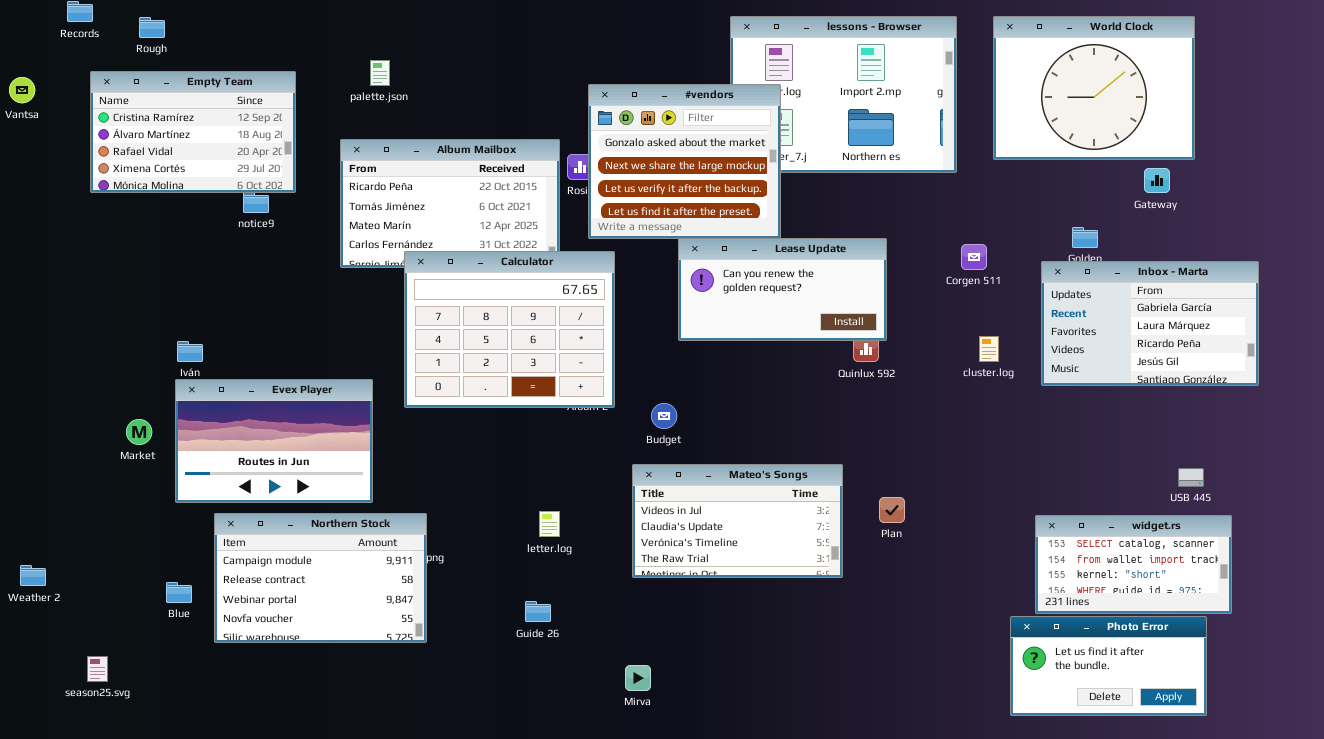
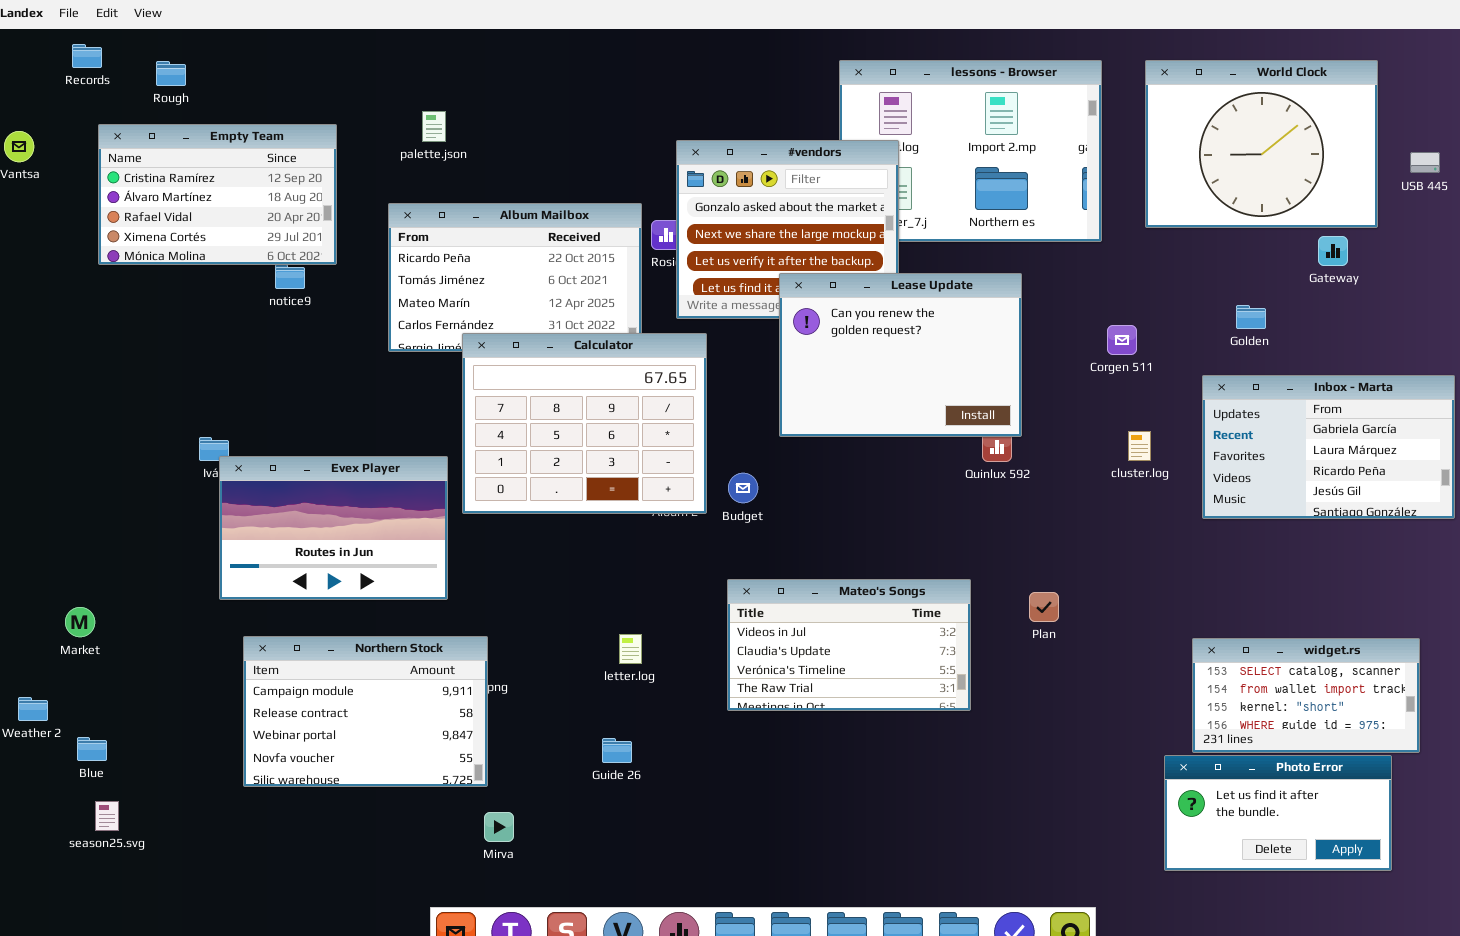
Lease Update: [678,238,887,341] -> [779,273,1022,437], resized
Inbox - Marta: [1041,261,1259,386] -> [1202,375,1455,519], moved
Evex Player: [175,379,373,503] -> [219,456,448,600], moved
Budget: [651,403,677,429] -> [728,473,758,503], moved
Market: [126,419,152,445] -> [65,607,95,637], moved
USB 445: [1178,468,1204,487] -> [1410,152,1440,173], moved
Plan: [879,497,905,523] -> [1029,592,1059,622], moved
Blue: [166,582,192,603] -> [77,737,107,761], moved
Mirva: [625,665,651,691] -> [484,812,514,842], moved

